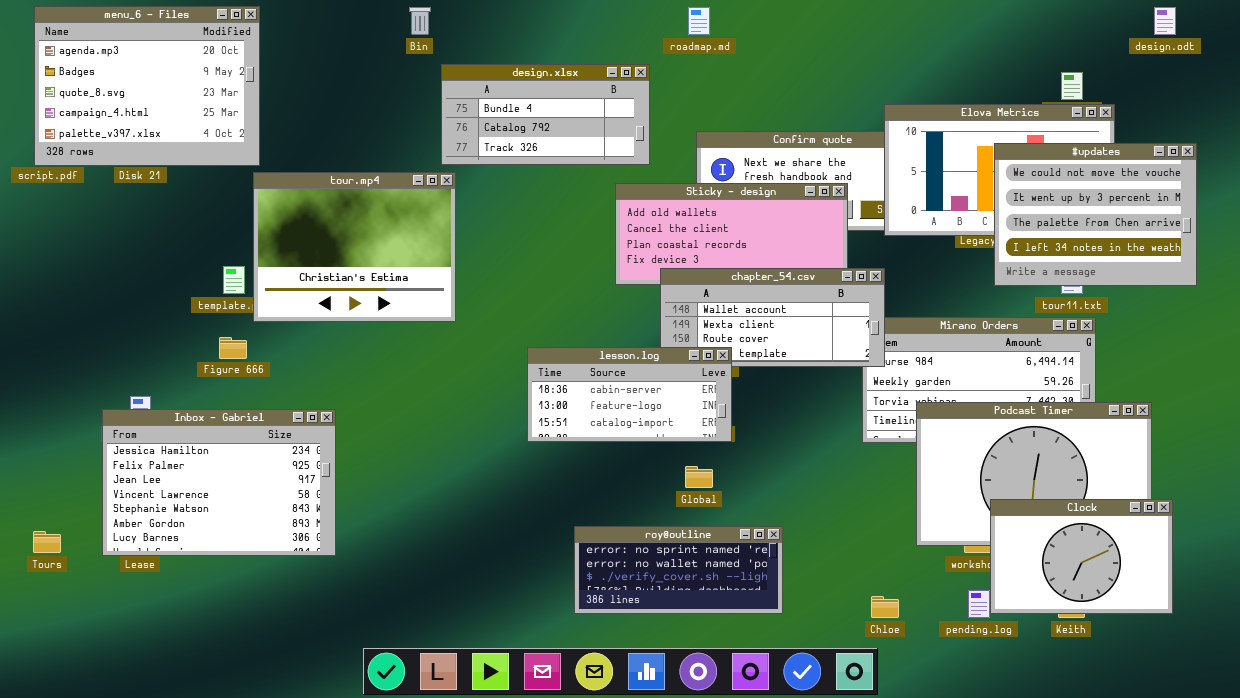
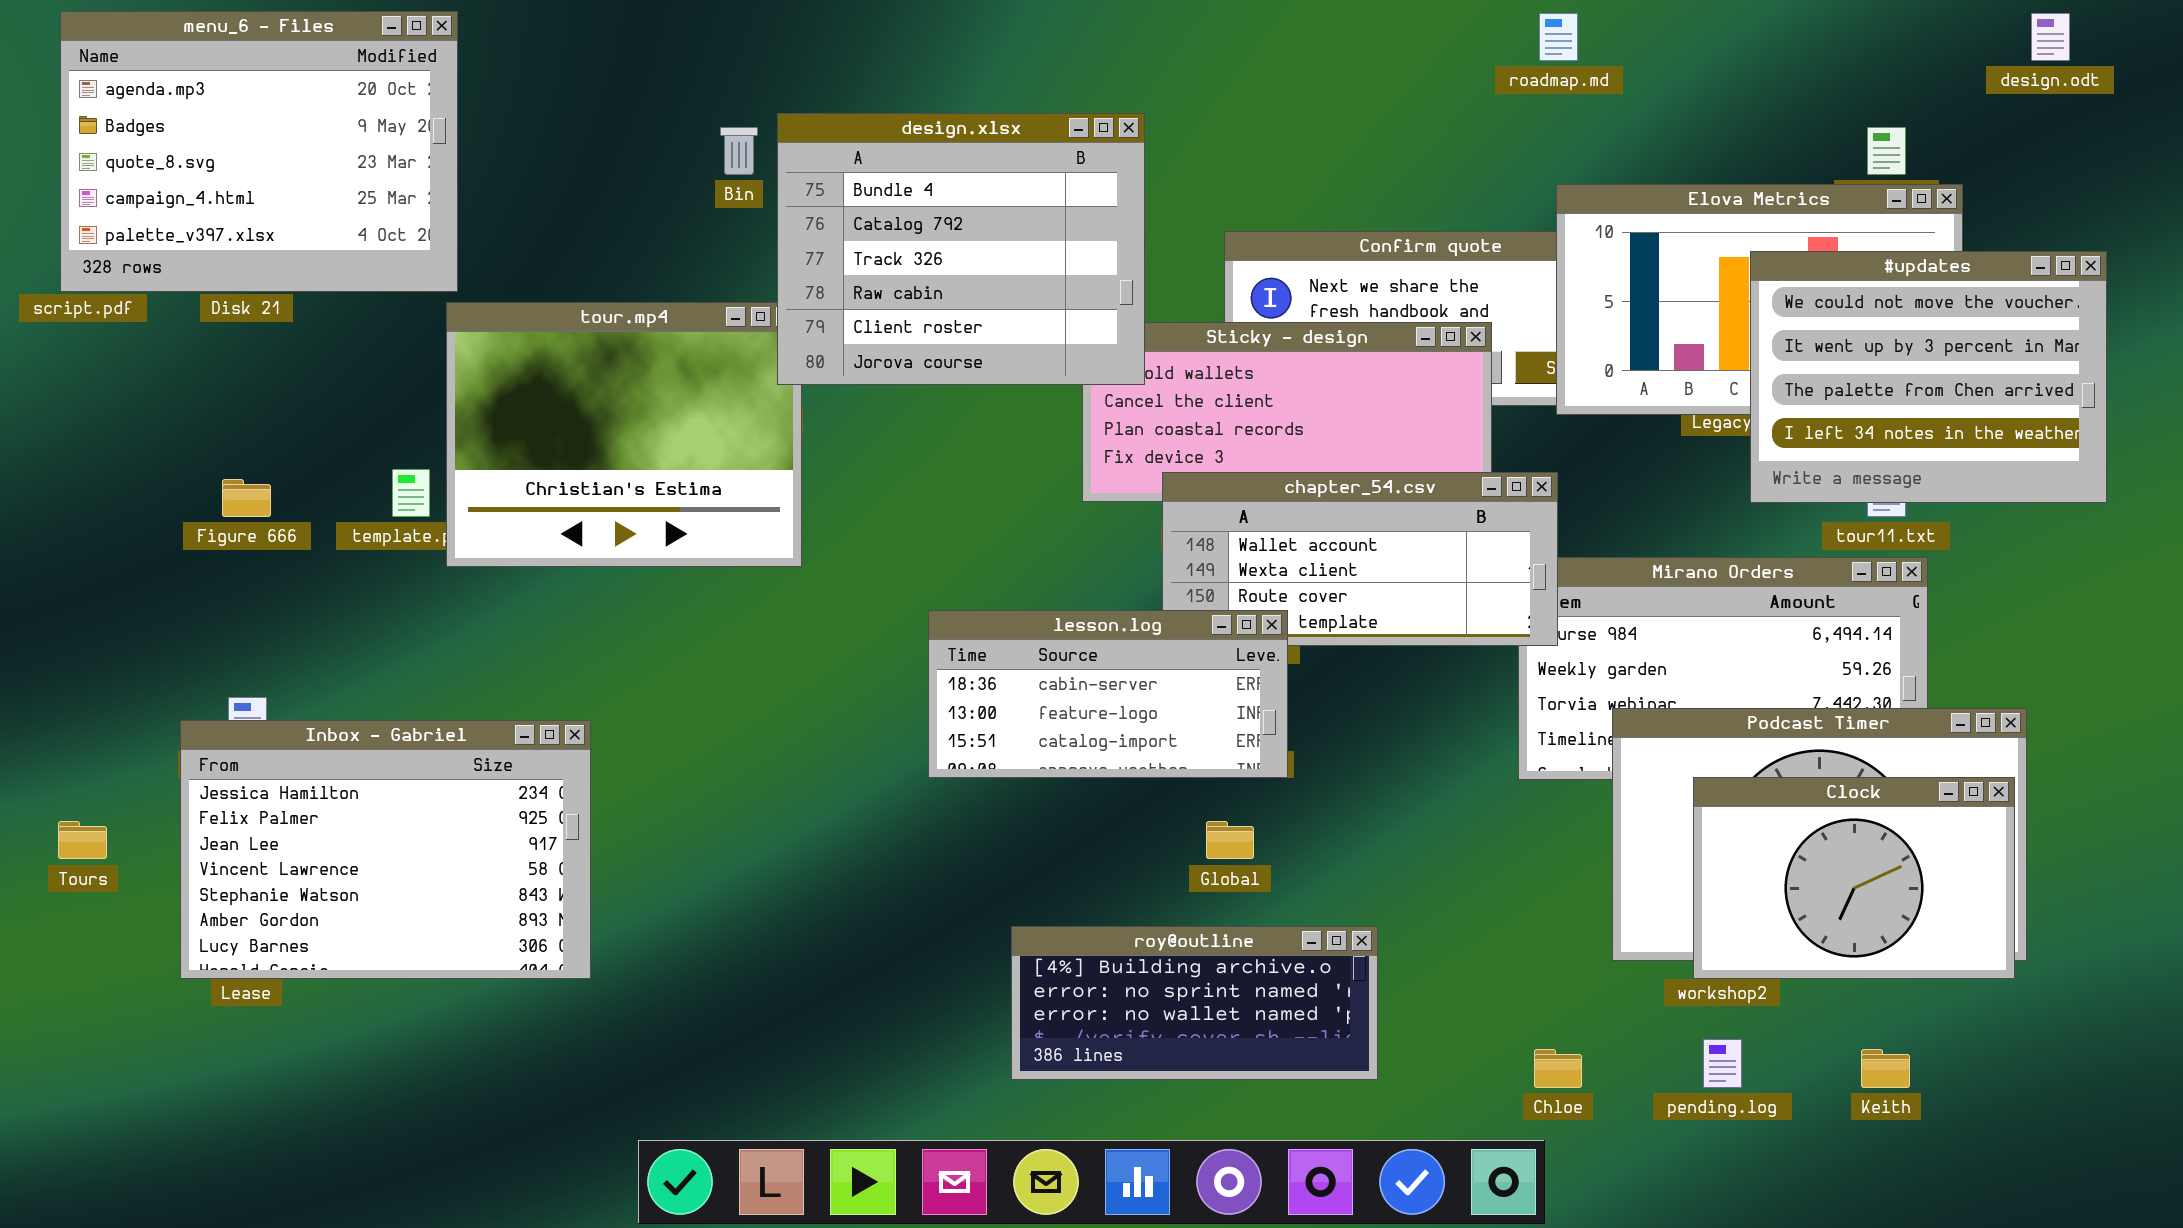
Bin: [409,7,431,35] -> [720,127,758,175], moved
roadmap.md: [688,7,710,35] -> [1539,13,1578,61], moved
design.xlsx: [441,64,650,165] -> [777,113,1145,385], resized
Figure 666: [219,337,247,359] -> [222,479,271,517], moved
Clock: [990,499,1173,614] -> [1693,777,2015,979], moved
roy@outline: [574,526,783,614] -> [1011,926,1378,1080], scrolled up 1 row
Tours: [33,531,61,553] -> [58,821,107,859], moved

